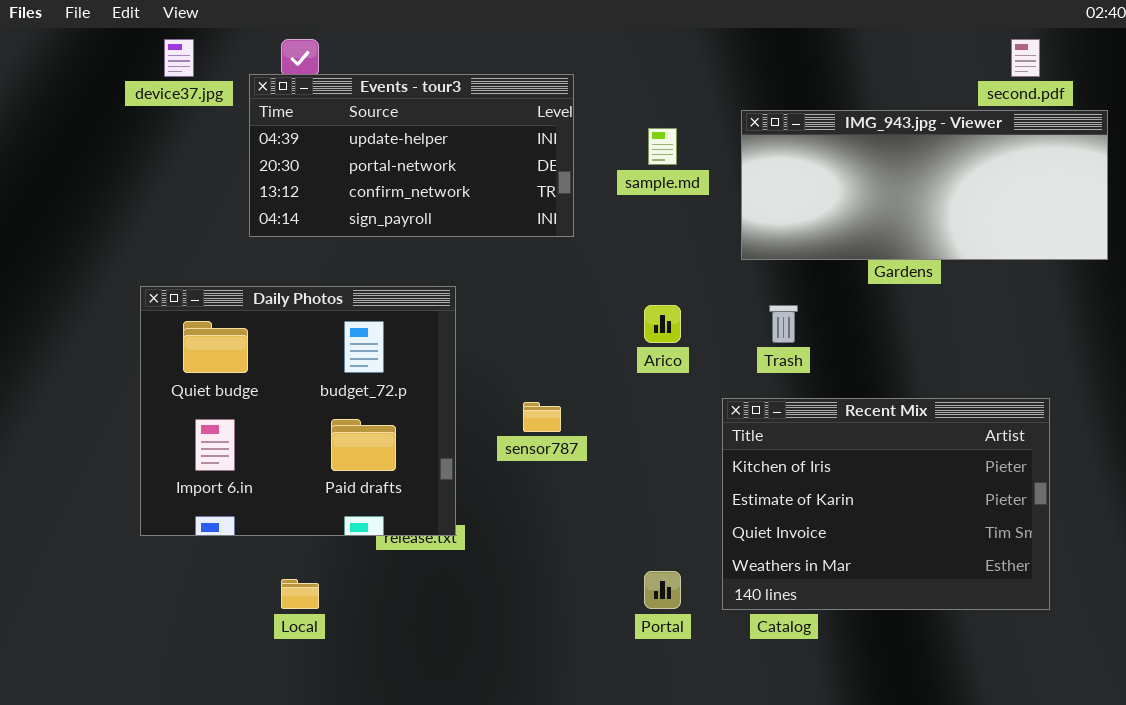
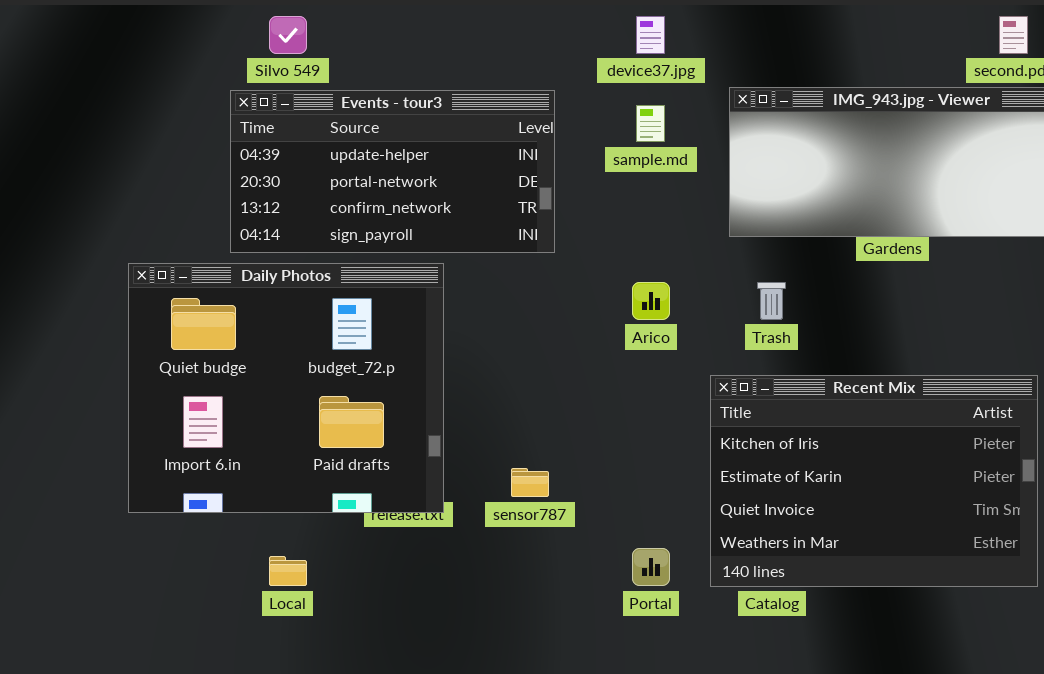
device37.jpg: [164,39,194,77] -> [636,16,665,54], moved
Events - tour3: [249,74,574,237] -> [230,90,555,253], moved
sensor787: [523,402,561,432] -> [511,468,549,497], moved

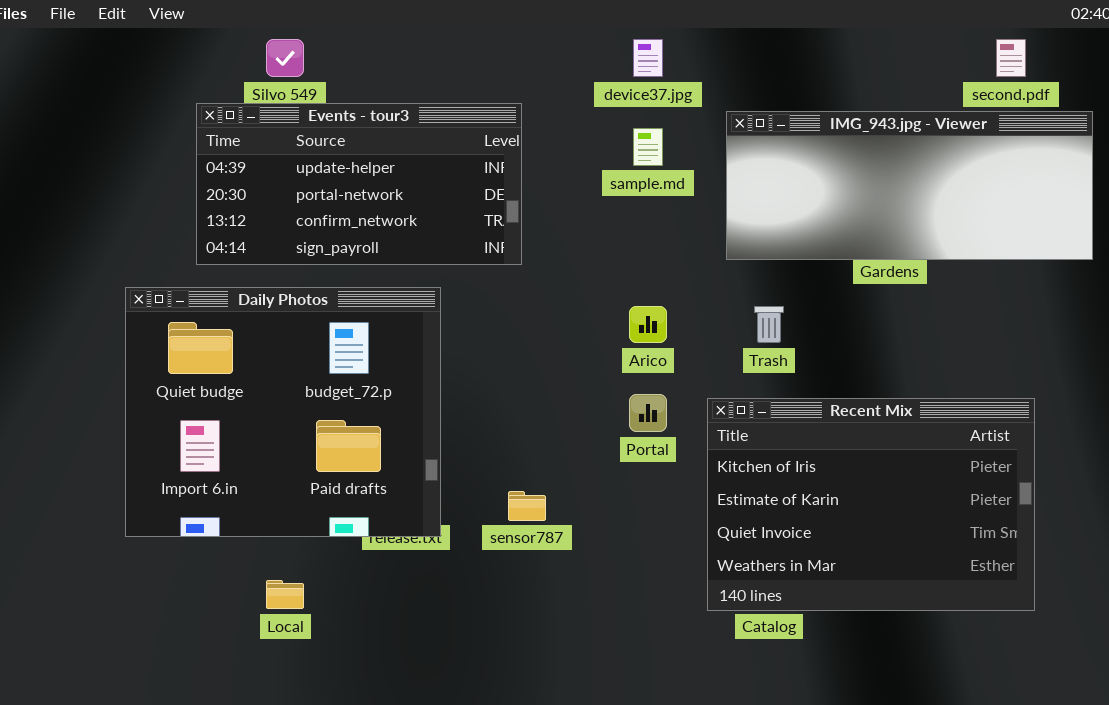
Events - tour3: [230,90,555,253] -> [196,103,522,265], moved
Portal: [632,548,670,586] -> [629,394,667,432], moved

